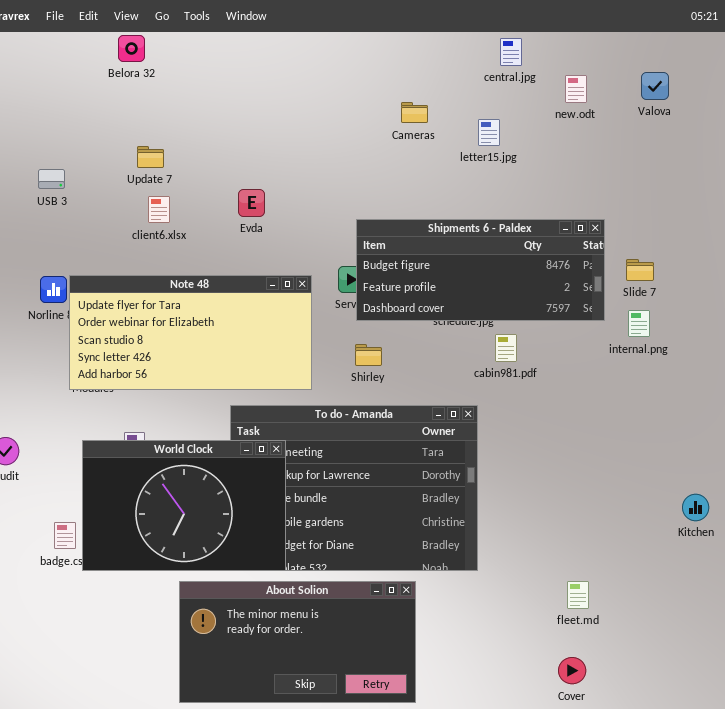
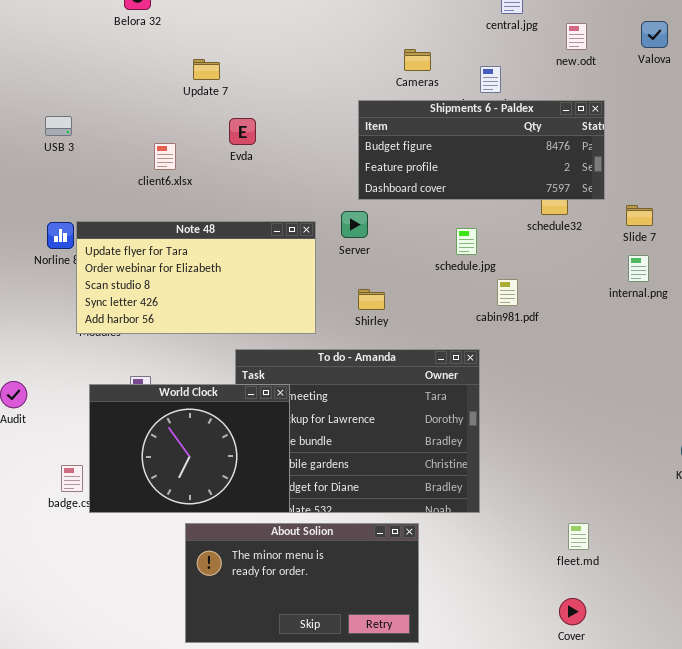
Update 7: [137,146,164,168] -> [193,59,220,80], moved
Evda: [238,189,265,217] -> [229,118,256,145], moved
Shipments 6 - Paldex: [356,219,605,321] -> [358,100,605,200], moved

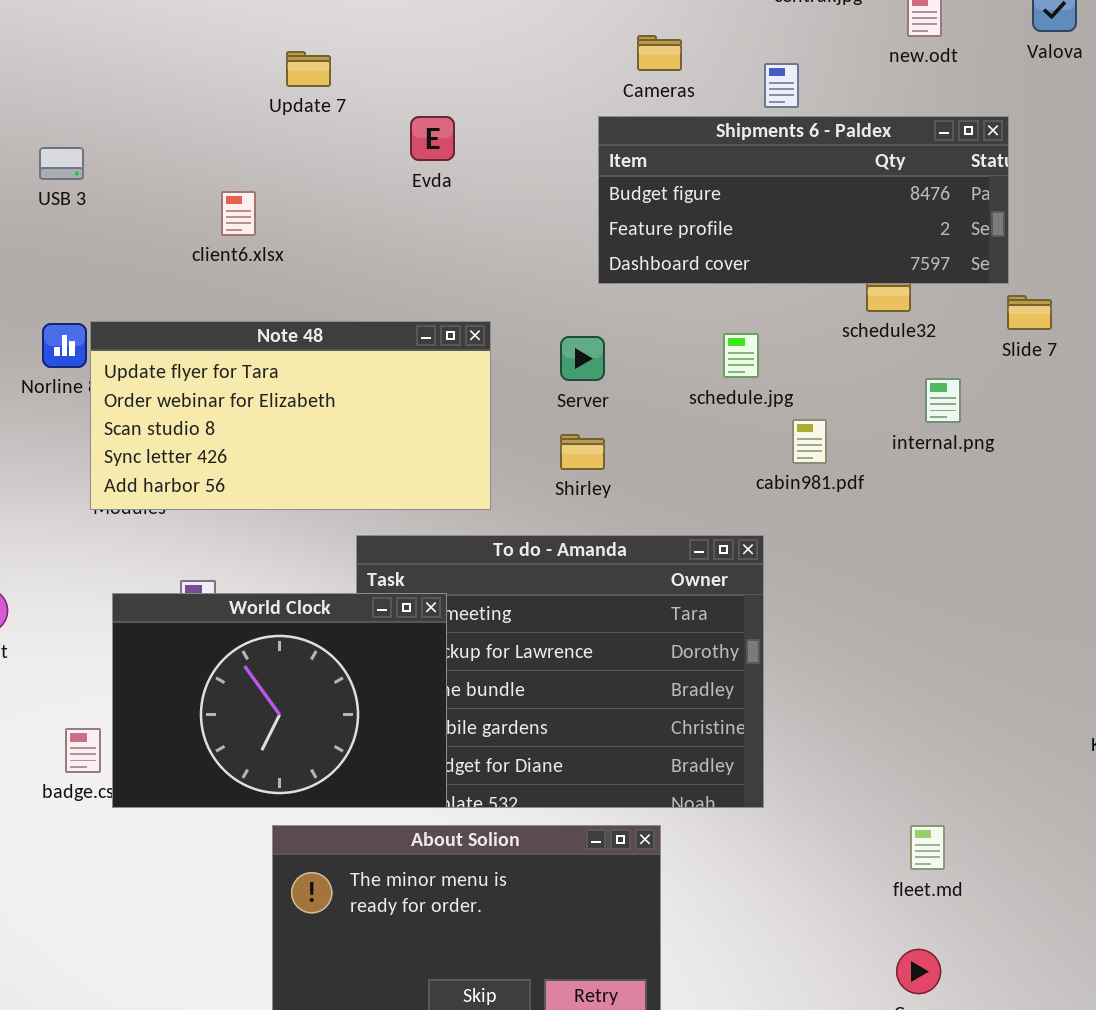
Shipments 6 - Paldex: [358,100,605,200] -> [598,116,1009,284], moved
Evda: [229,118,256,145] -> [410,116,455,161], moved
Server: [341,211,368,238] -> [560,336,605,381], moved
internal.png: [628,255,649,282] -> [925,378,961,423], moved

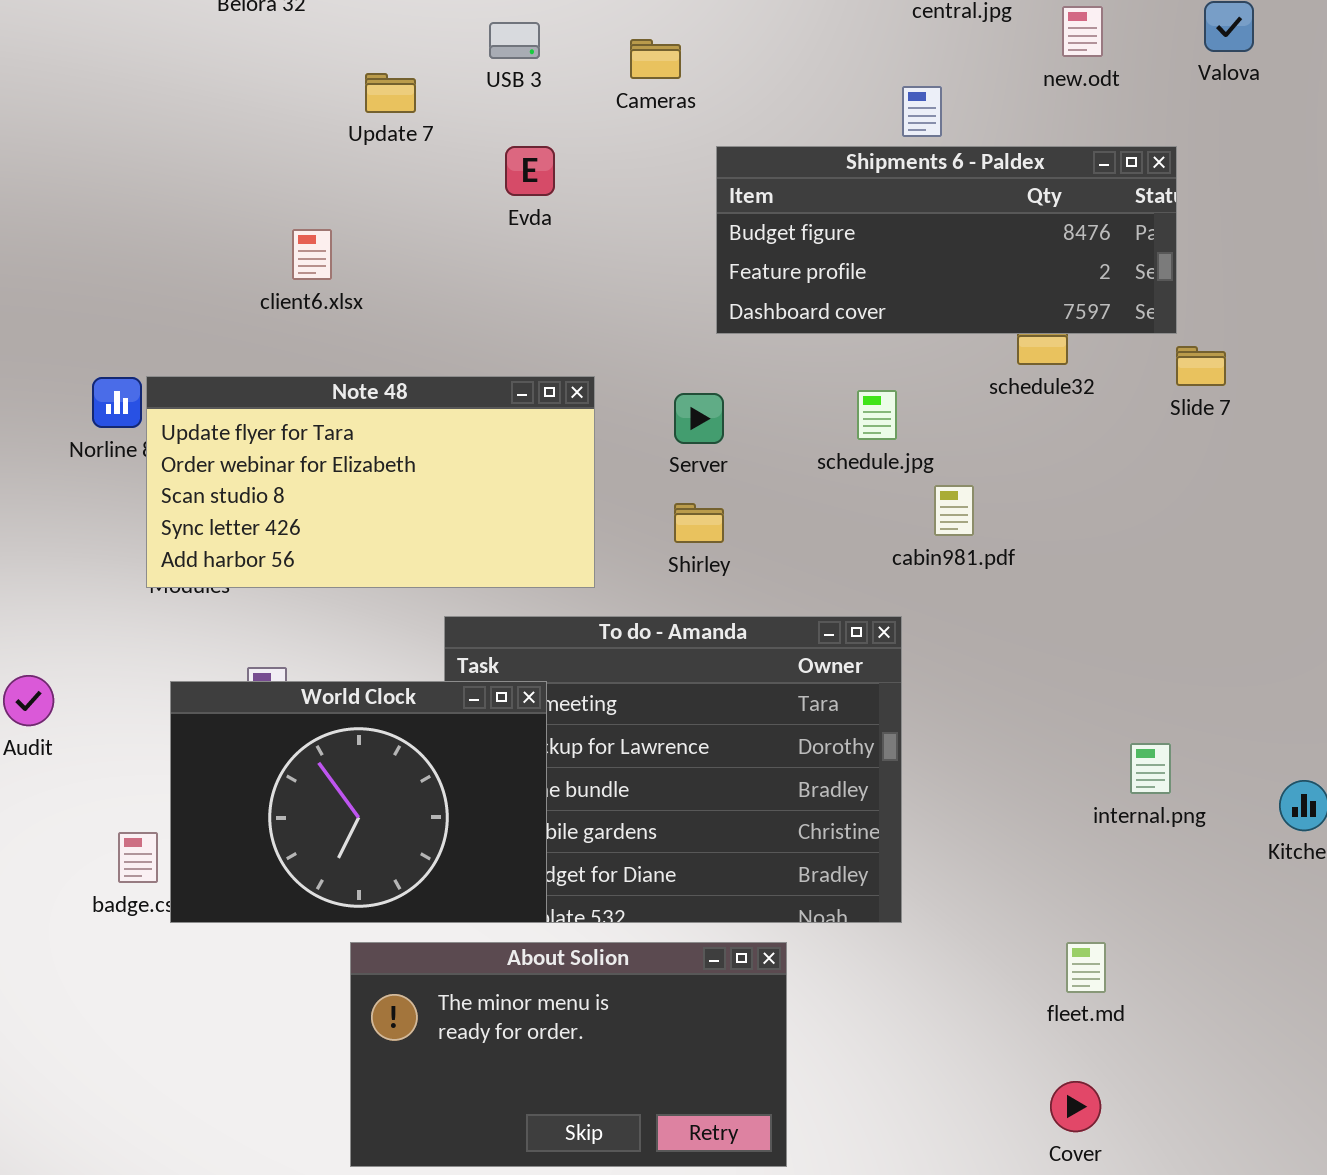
Cameras: [637,35,682,71] -> [630,39,681,79], moved
USB 3: [39,147,84,180] -> [489,22,540,59], moved
internal.png: [925,378,961,423] -> [1130,743,1171,794], moved

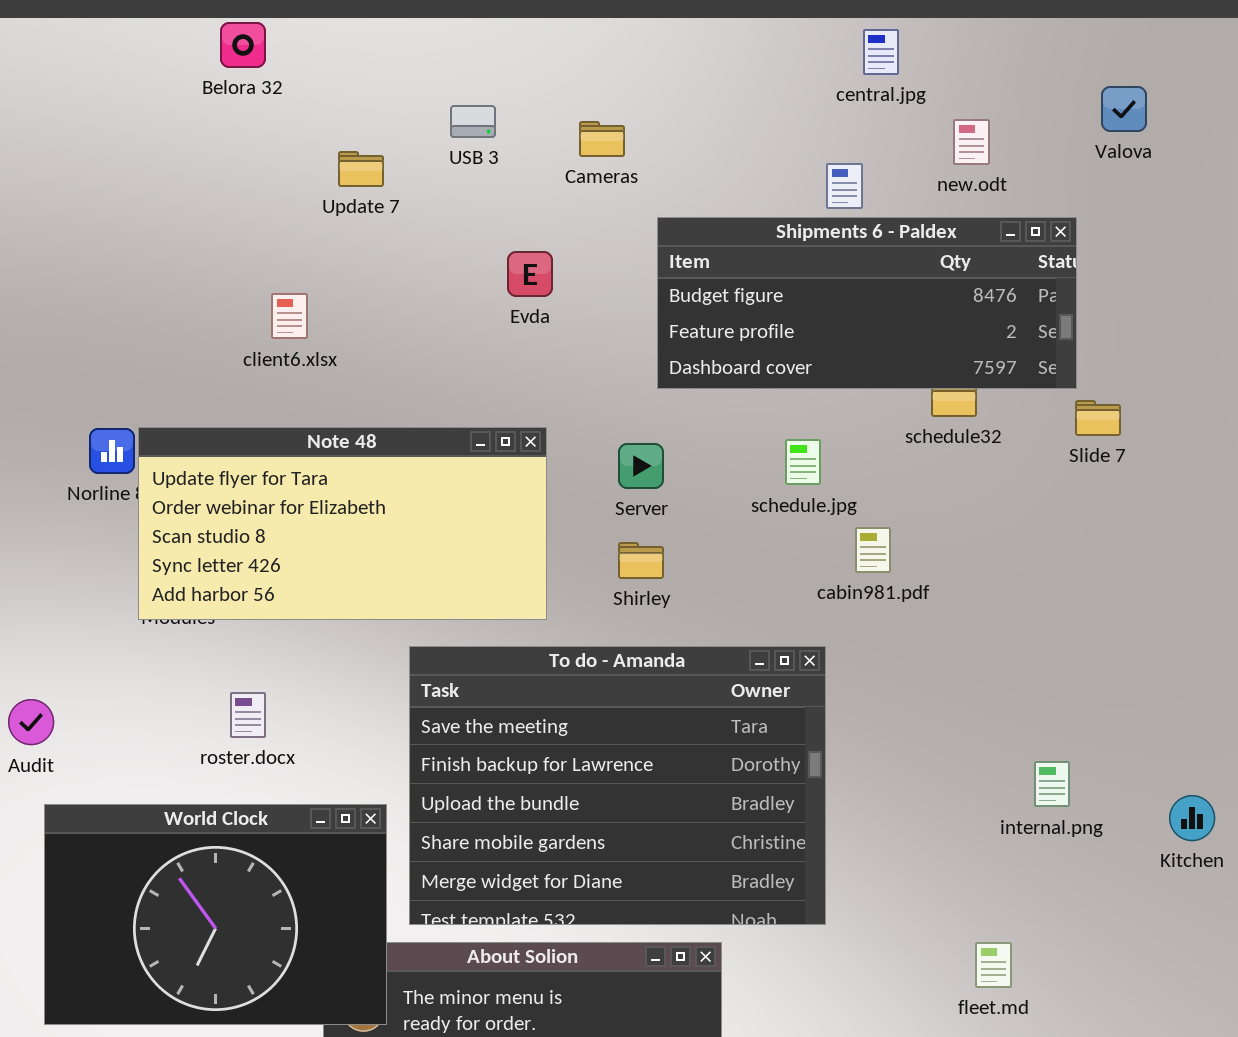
new.odt: [1062,6,1103,57] -> [953,119,990,165], moved
Evda: [505,146,555,196] -> [507,251,553,297], moved
World Clock: [170,681,547,923] -> [44,804,387,1025], moved

